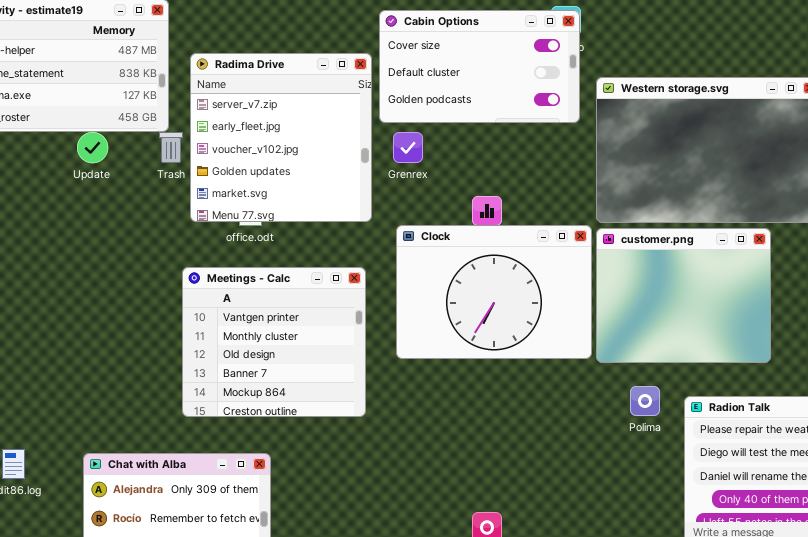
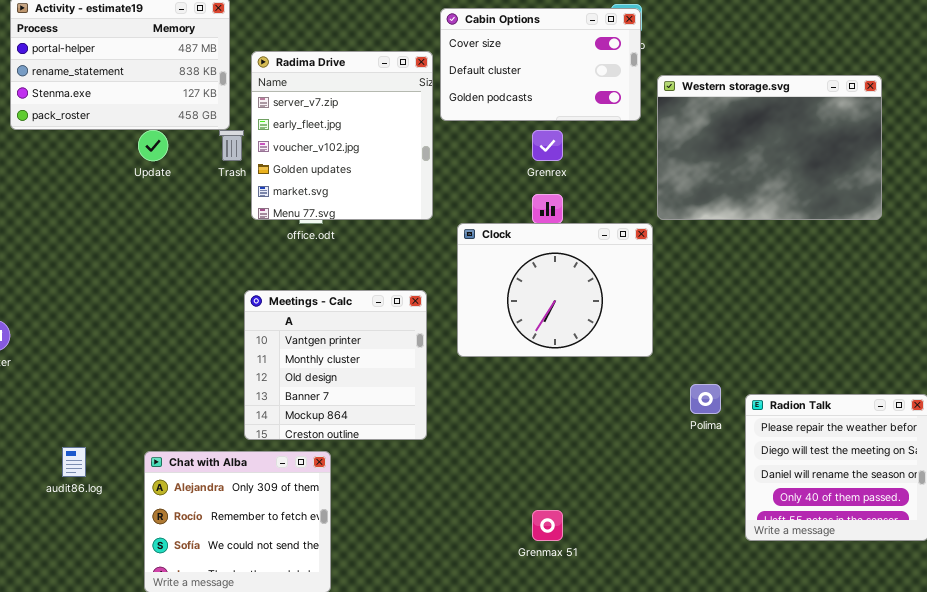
Grenrex: [393,132,423,163] -> [532,130,563,161], moved
customer.png: [596,228,771,363] -> none, closed
Meetings - Calc: [182,267,366,417] -> [244,290,427,440], moved

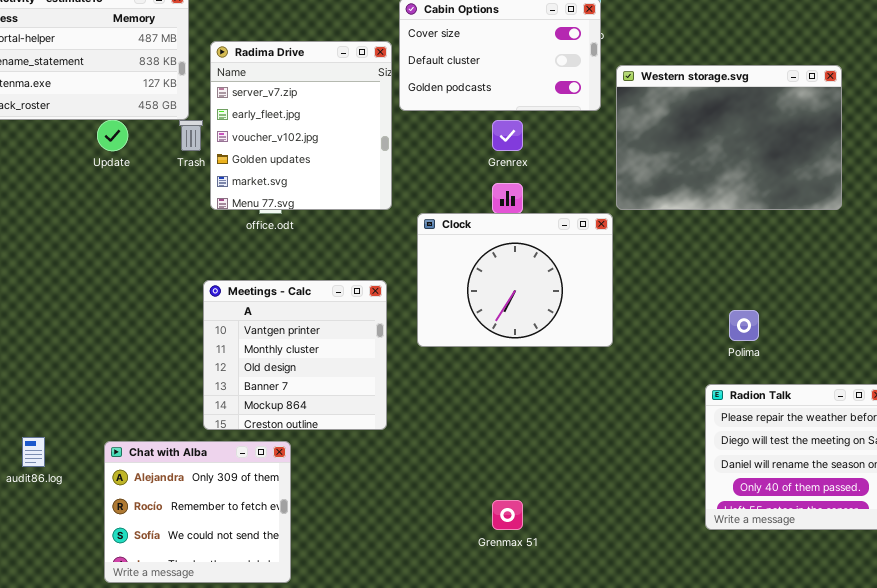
Polima: [690,384,721,414] -> [729,310,759,341], moved

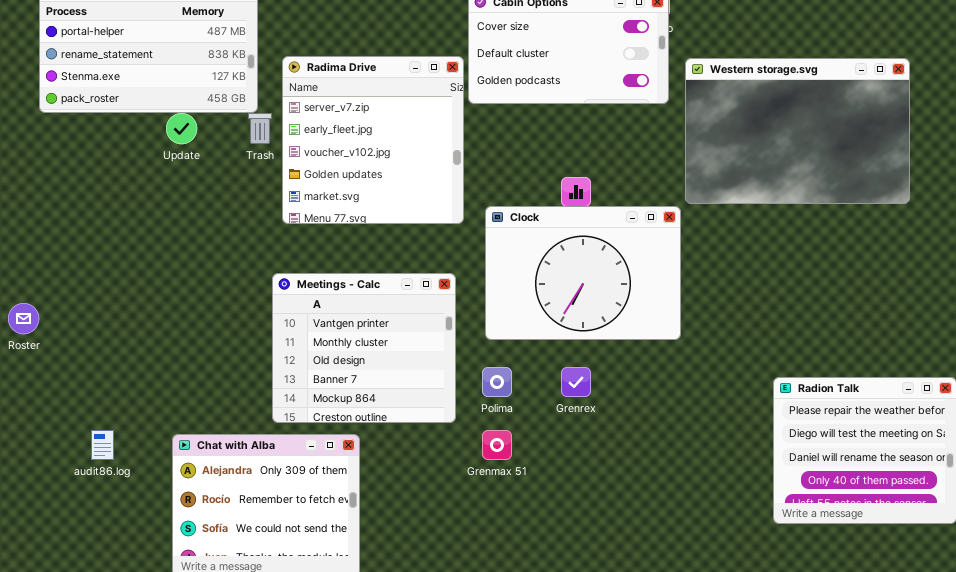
Radima Drive: [210,41,392,210] -> [282,56,464,224], moved
Grenrex: [492,120,523,151] -> [561,367,591,397], moved
Polima: [729,310,759,341] -> [482,367,512,397], moved
Grenmax 51: [492,500,523,530] -> [482,430,512,460], moved

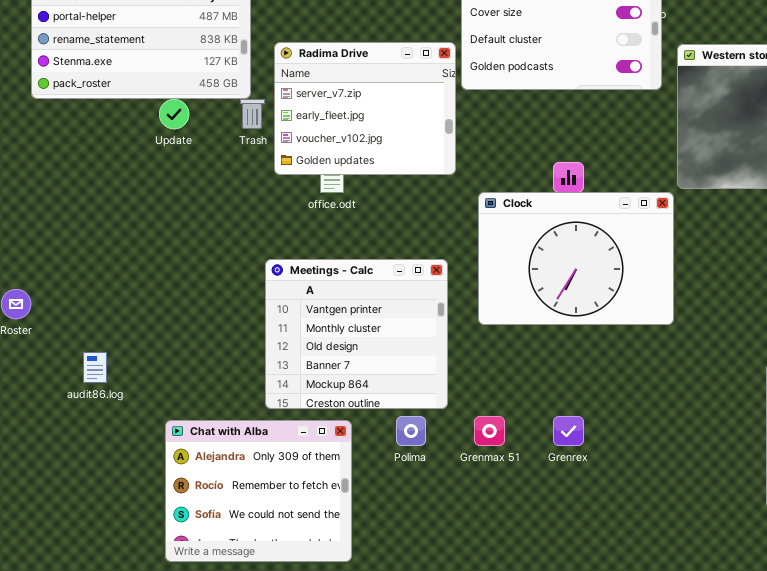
Radima Drive: [282,56,464,224] -> [274,42,456,175], resized
Polima: [482,367,512,397] -> [396,416,426,446], moved
Grenrex: [561,367,591,397] -> [553,416,584,446], moved
audit86.log: [91,430,114,460] -> [83,352,107,383], moved

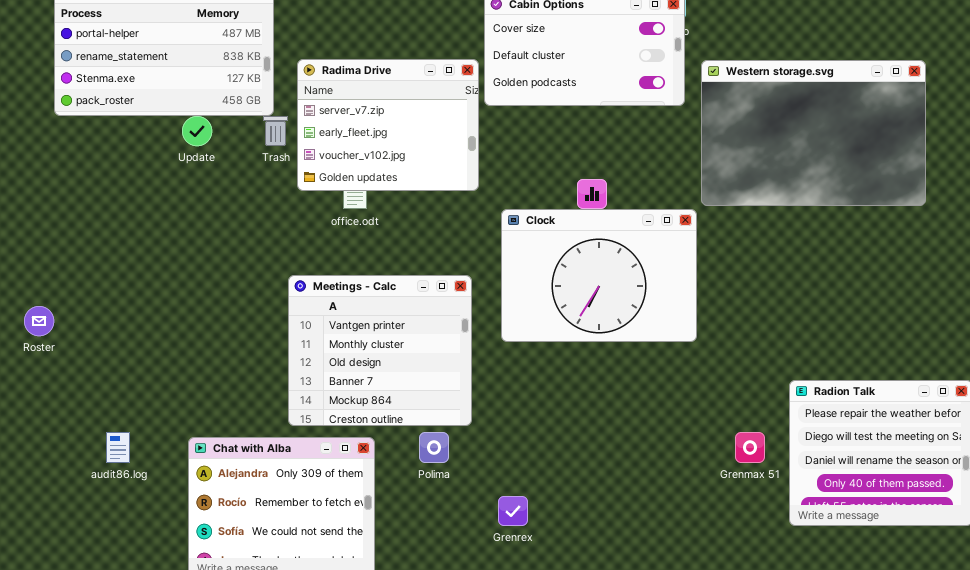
audit86.log: [83,352,107,383] -> [106,432,130,463], moved
Grenmax 51: [474,416,505,446] -> [735,432,765,463], moved
Grenrex: [553,416,584,446] -> [498,496,528,526], moved

